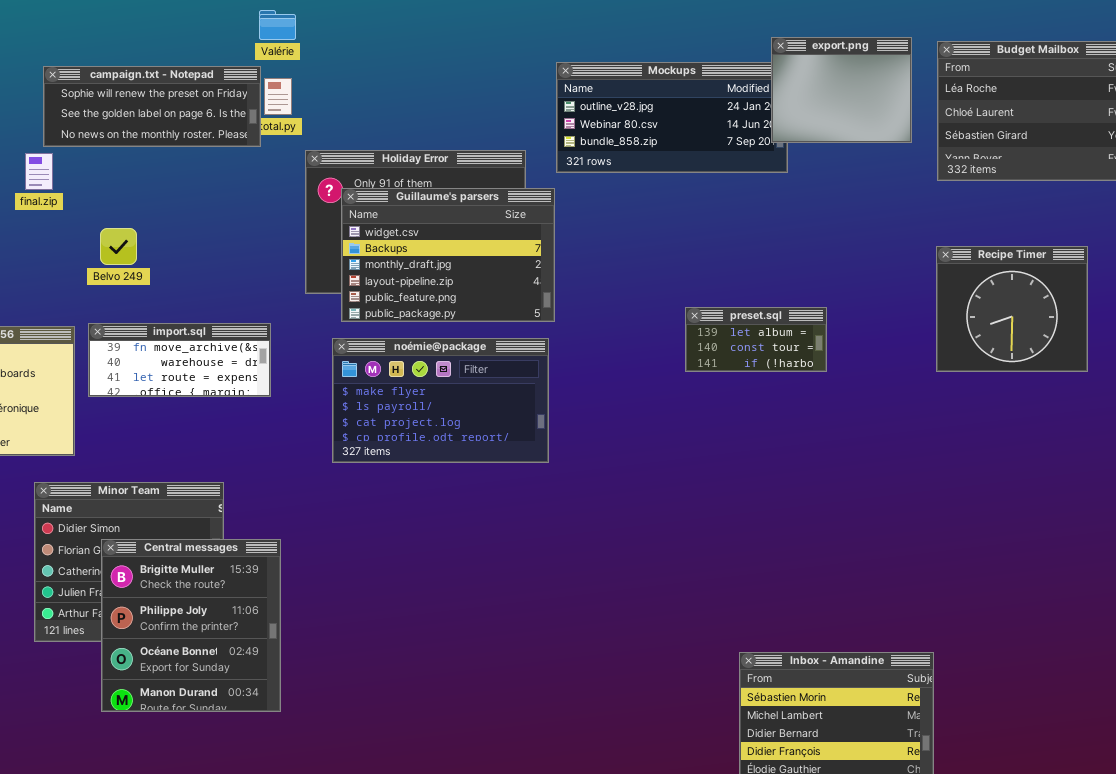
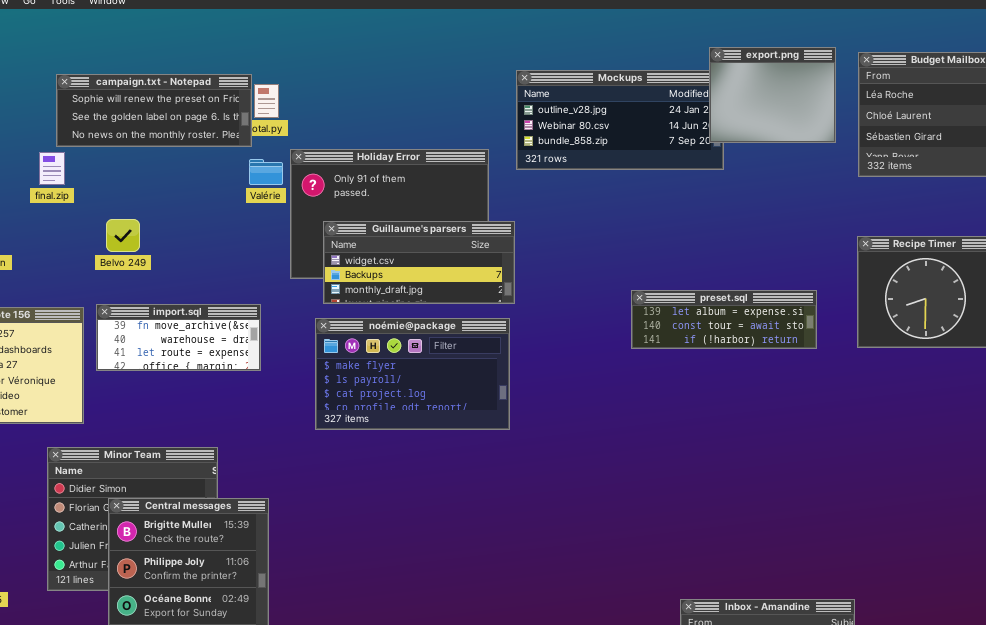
Valérie: [259,10,296,40] -> [249,159,283,185], moved
Guillaume's parsers: [341,188,555,322] -> [323,221,515,304], resized
preset.sql: [685,307,827,372] -> [631,290,817,349], resized

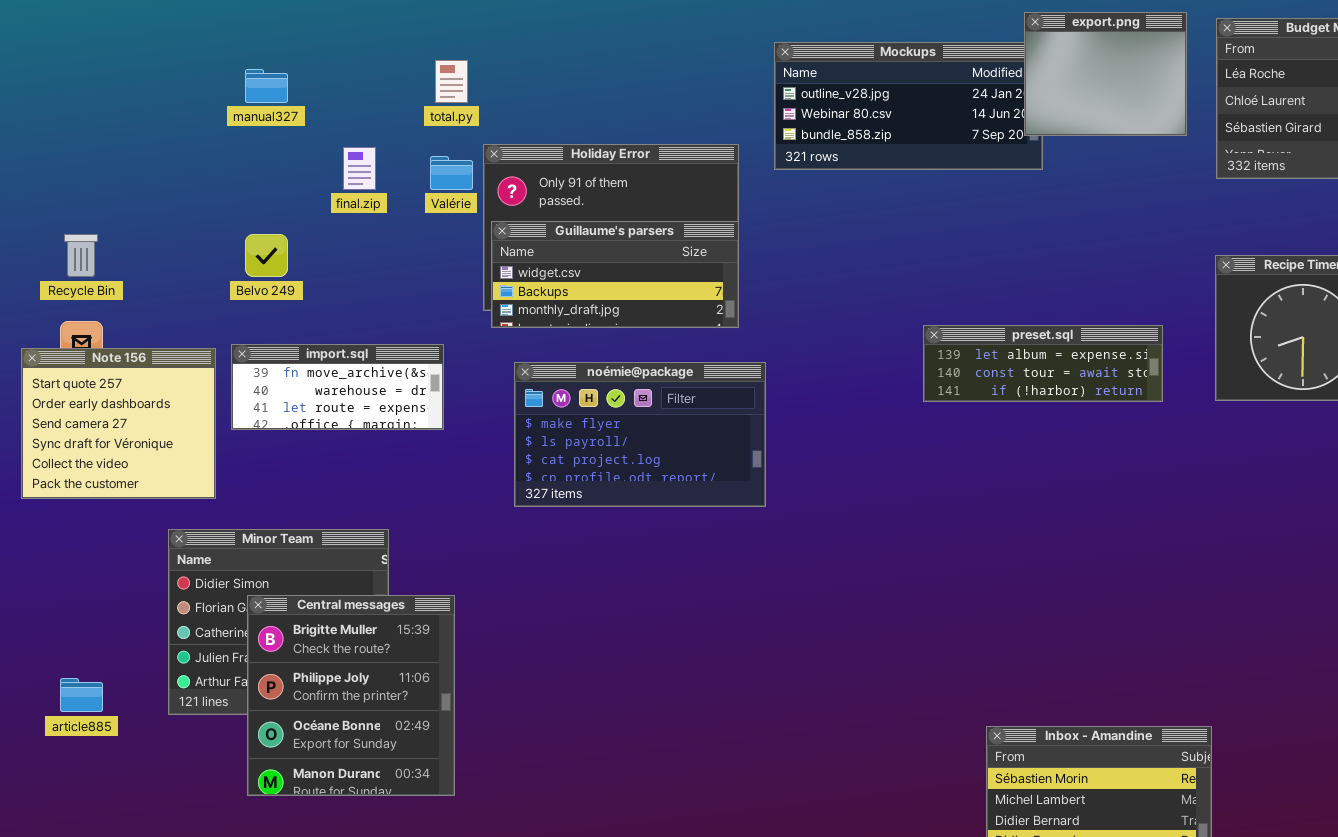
campaign.txt - Notepad: [56,74,252,147] -> none, closed
final.zip: [39,152,65,185] -> [343,147,376,190], moved
Guillaume's parsers: [323,221,515,304] -> [491,221,739,328], moved

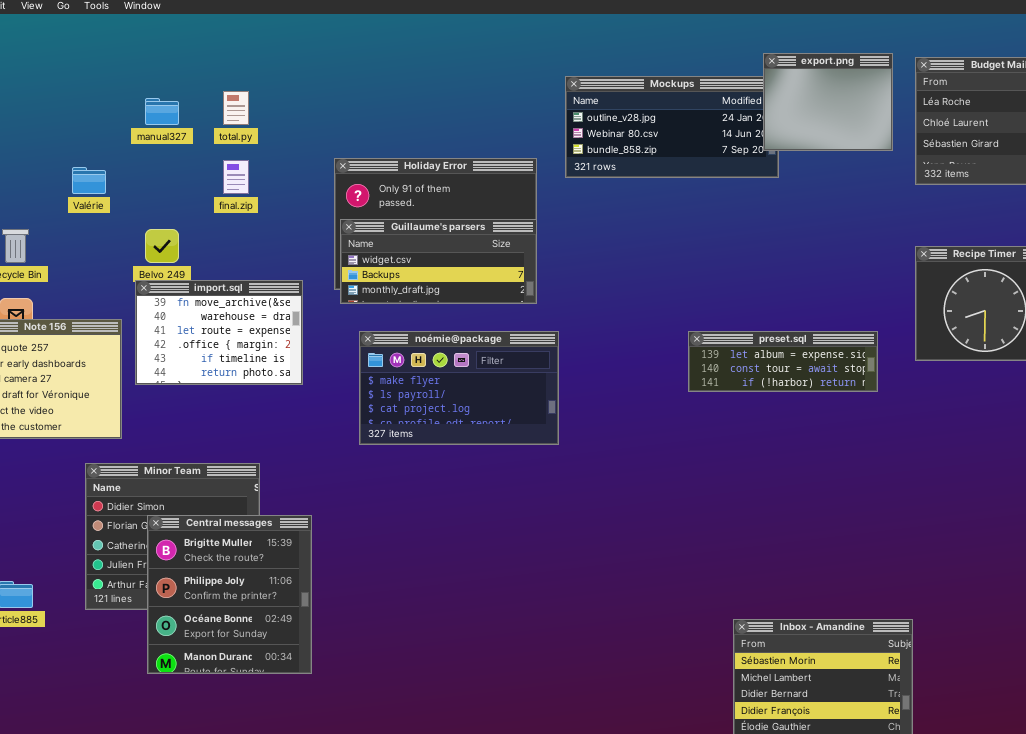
total.py: [435,60,468,103] -> [223,91,249,125], moved
Valérie: [430,156,473,190] -> [72,167,106,194], moved
preset.sql: [923,325,1163,402] -> [688,331,878,392], moved
import.sql: [231,344,444,430] -> [135,280,303,385], resized

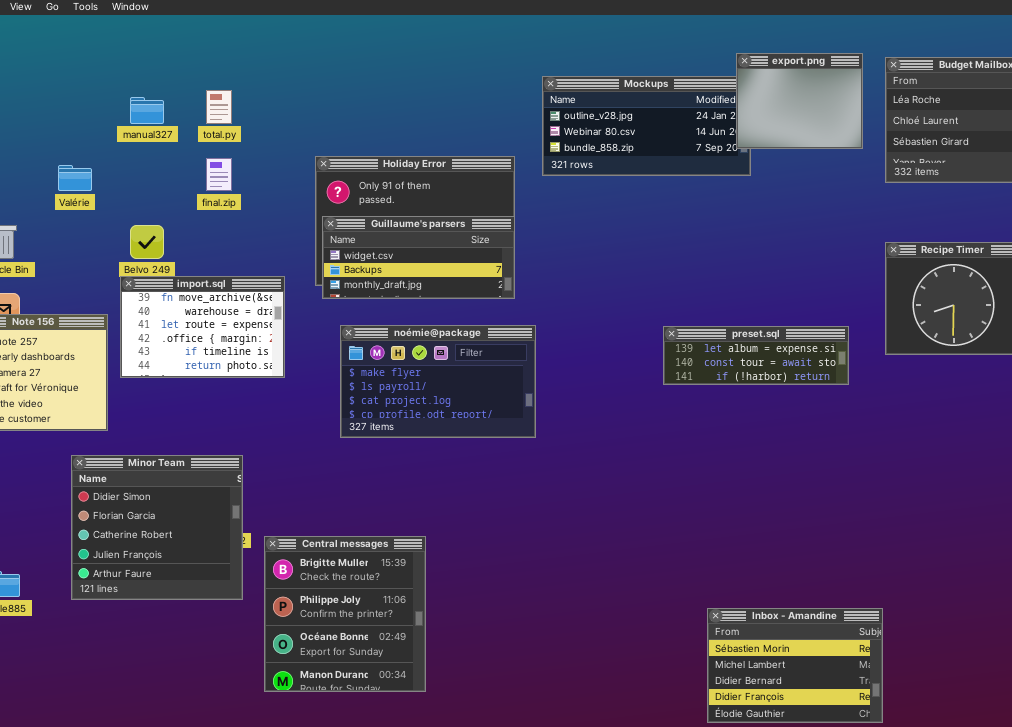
Central messages: [147,515,312,674] -> [264,536,426,692], moved

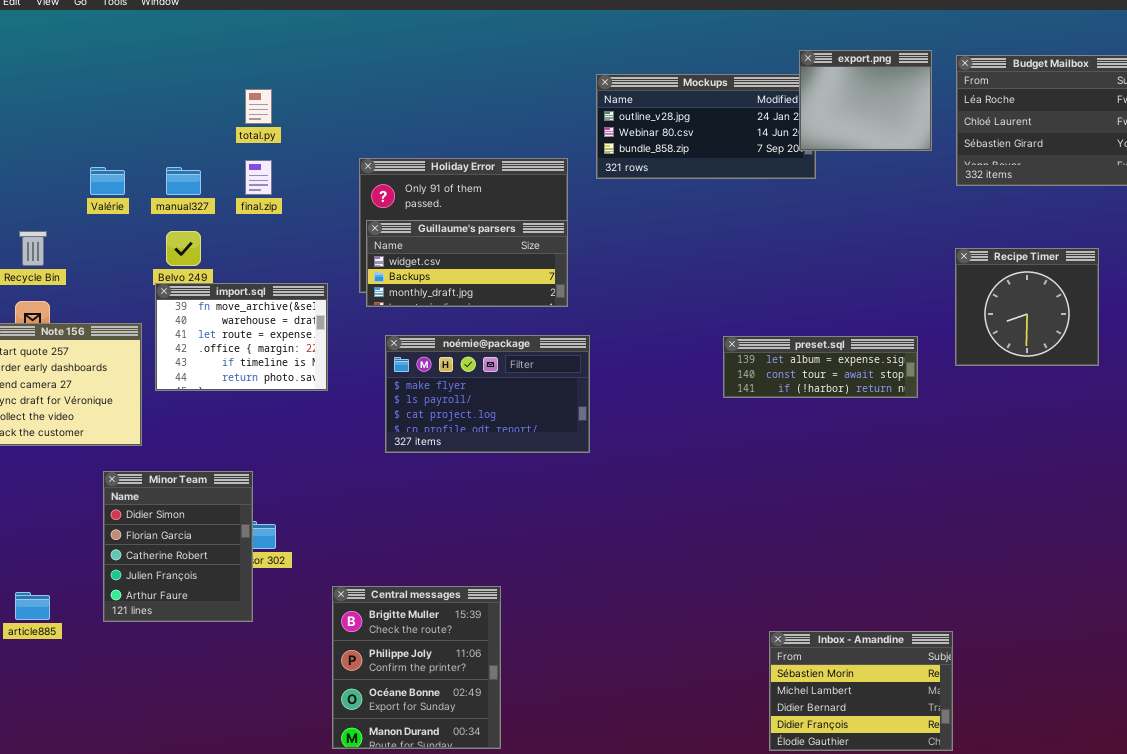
manual327: [130,97,164,124] -> [166,167,201,195], moved
Minor Team: [71,455,243,600] -> [103,471,253,622], resized
Central messages: [264,536,426,692] -> [332,586,501,749], moved

